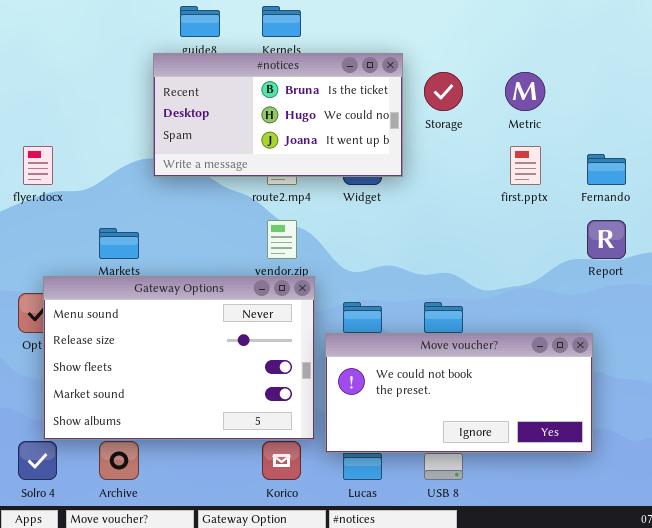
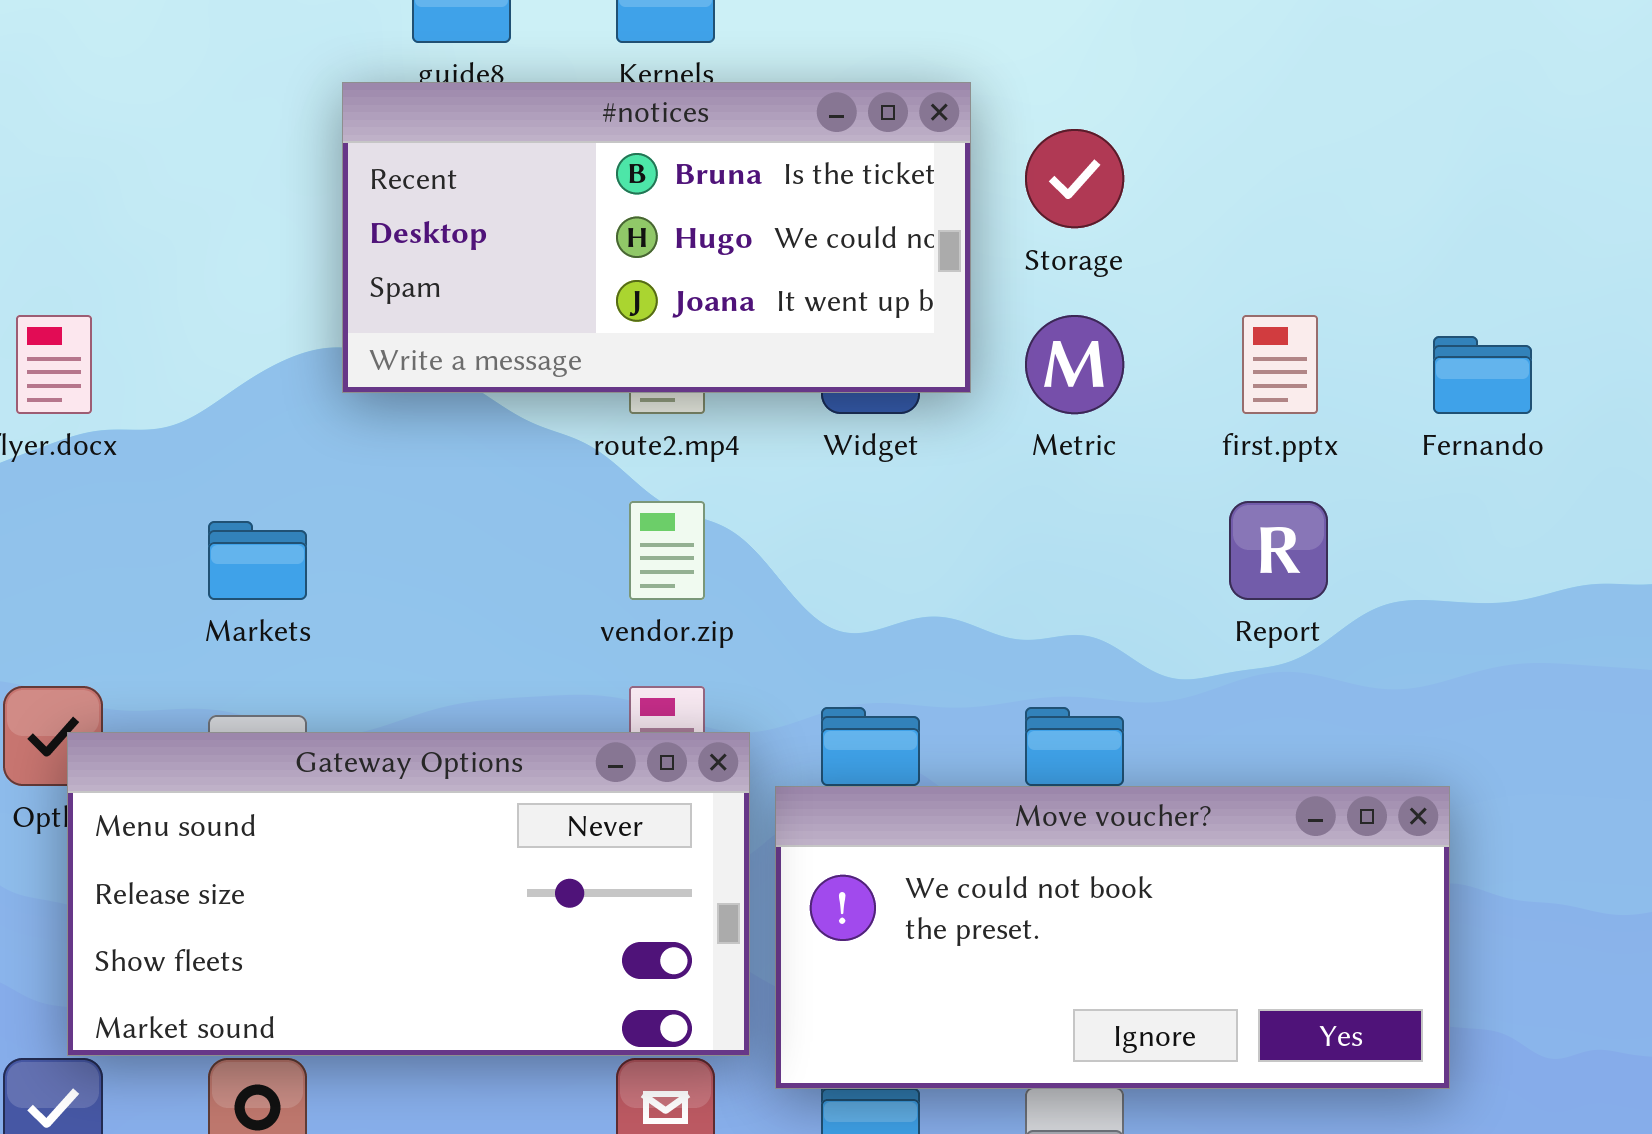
Metric: [505,72,545,111] -> [1025,315,1124,414], moved
Report: [587,220,626,259] -> [1229,501,1328,600], moved
Gateway Options: [43,276,315,440] -> [67,732,750,1056], resized

